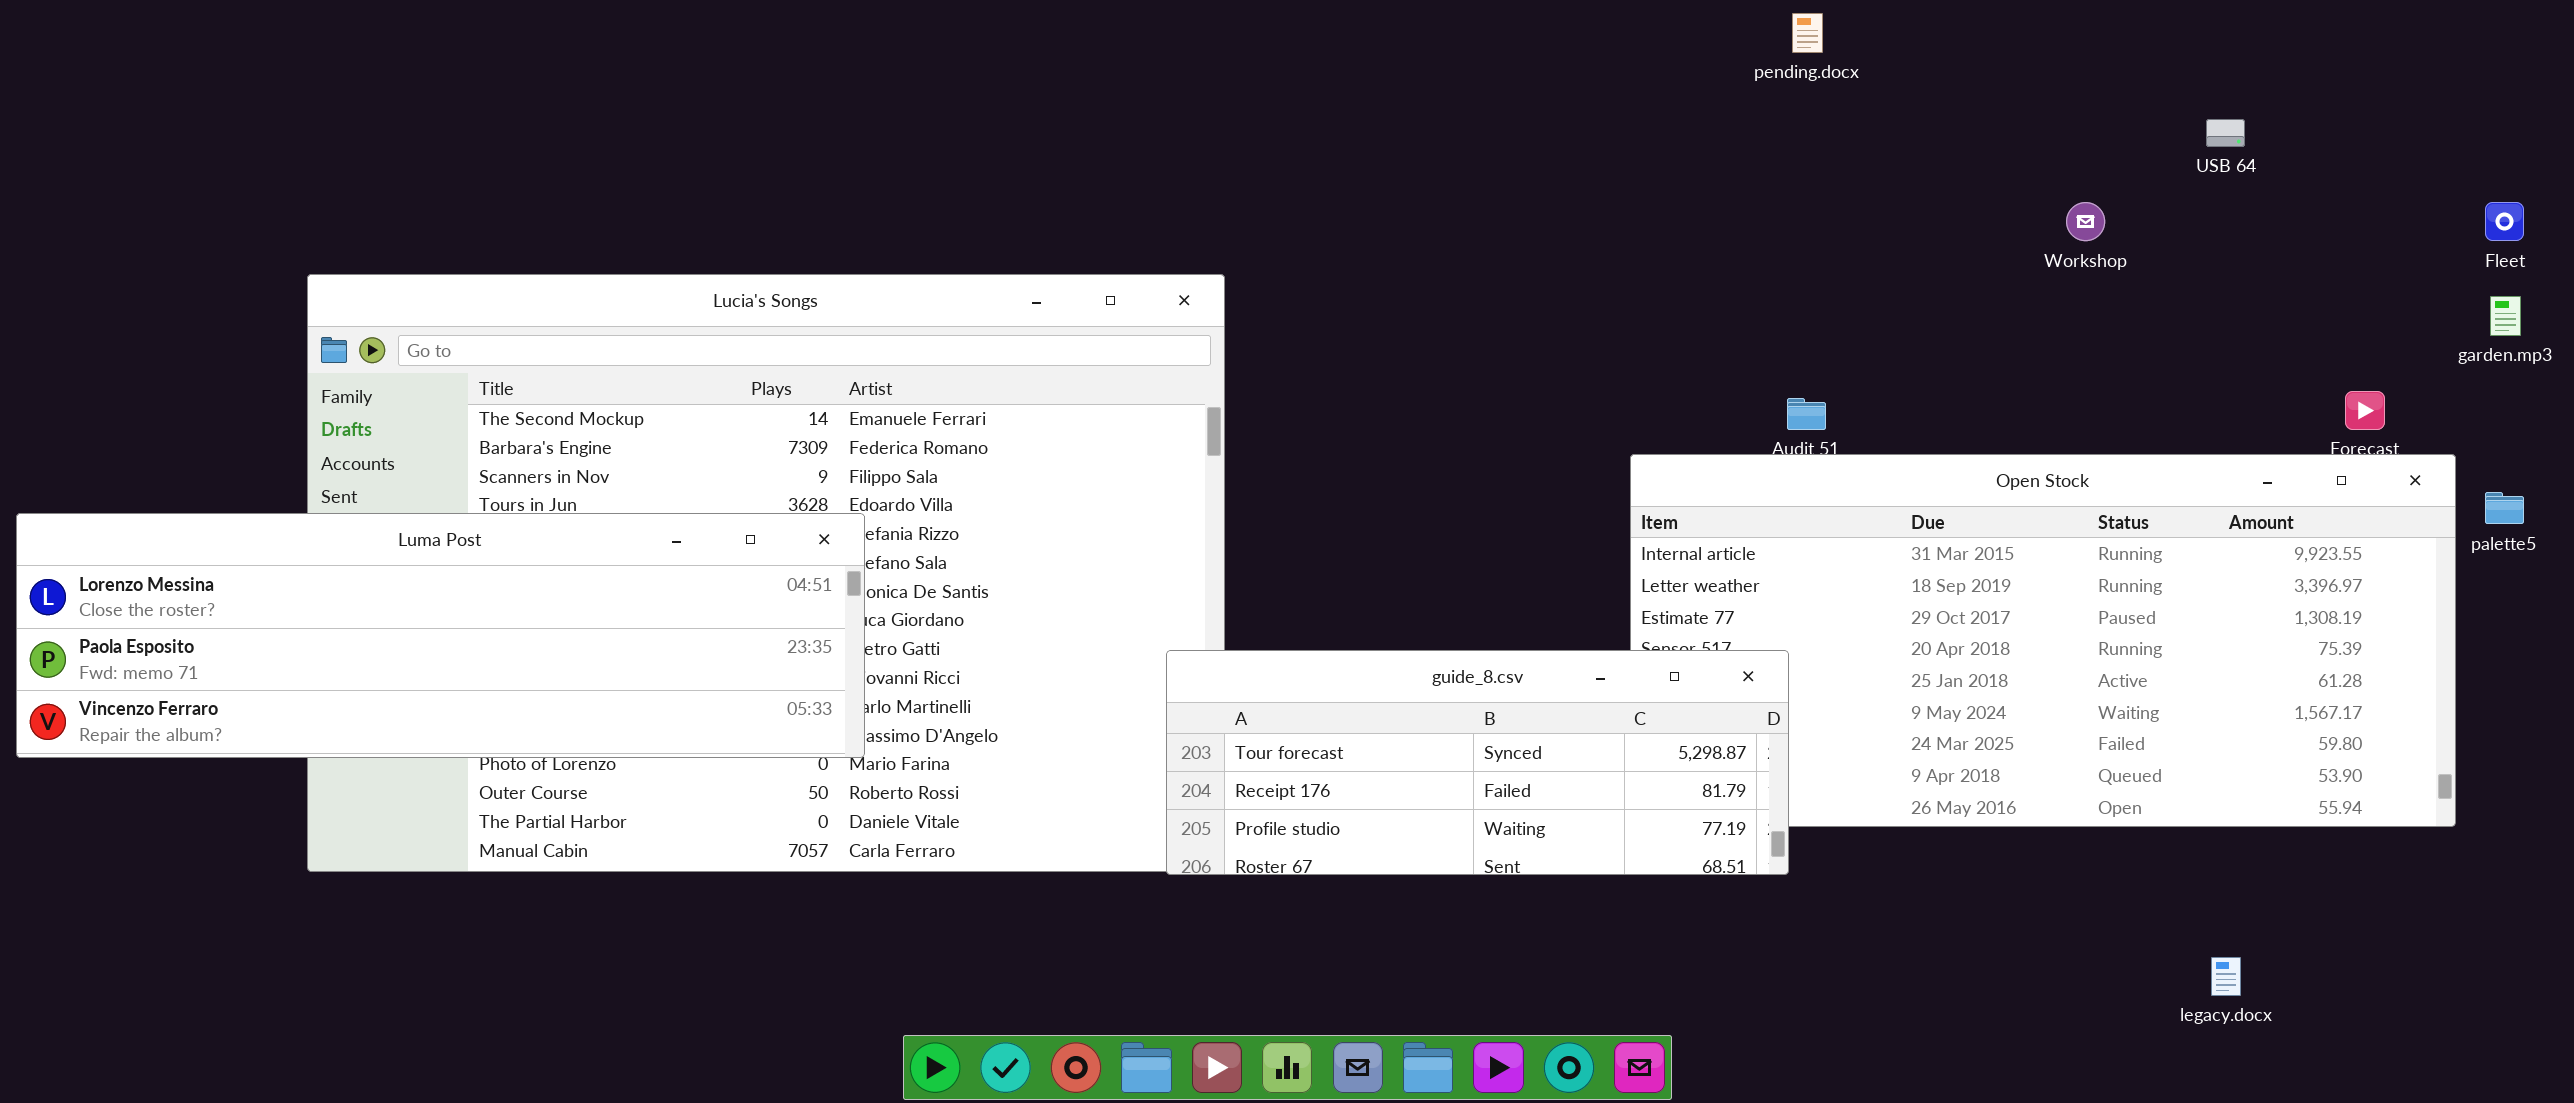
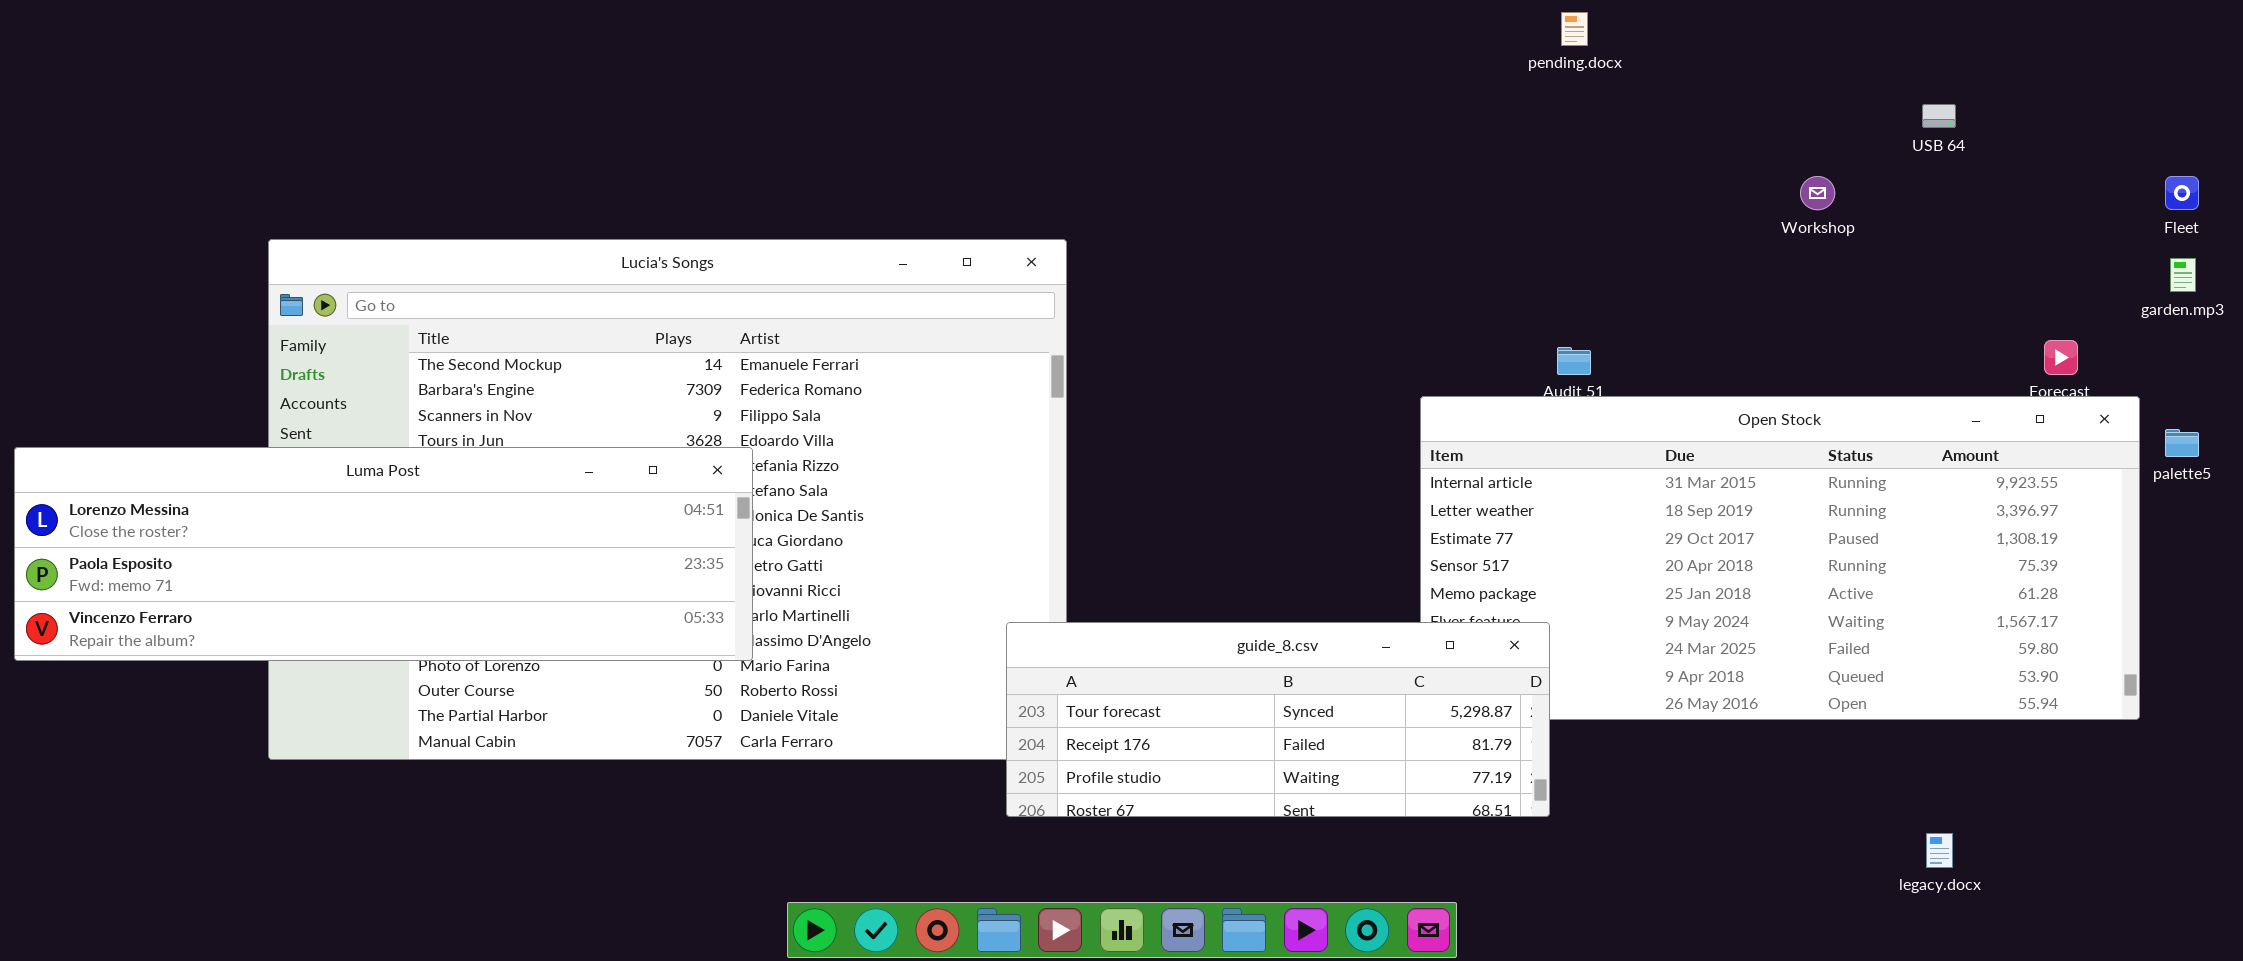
guide_8.csv: [1166,650,1789,875] -> [1006,622,1550,817], moved

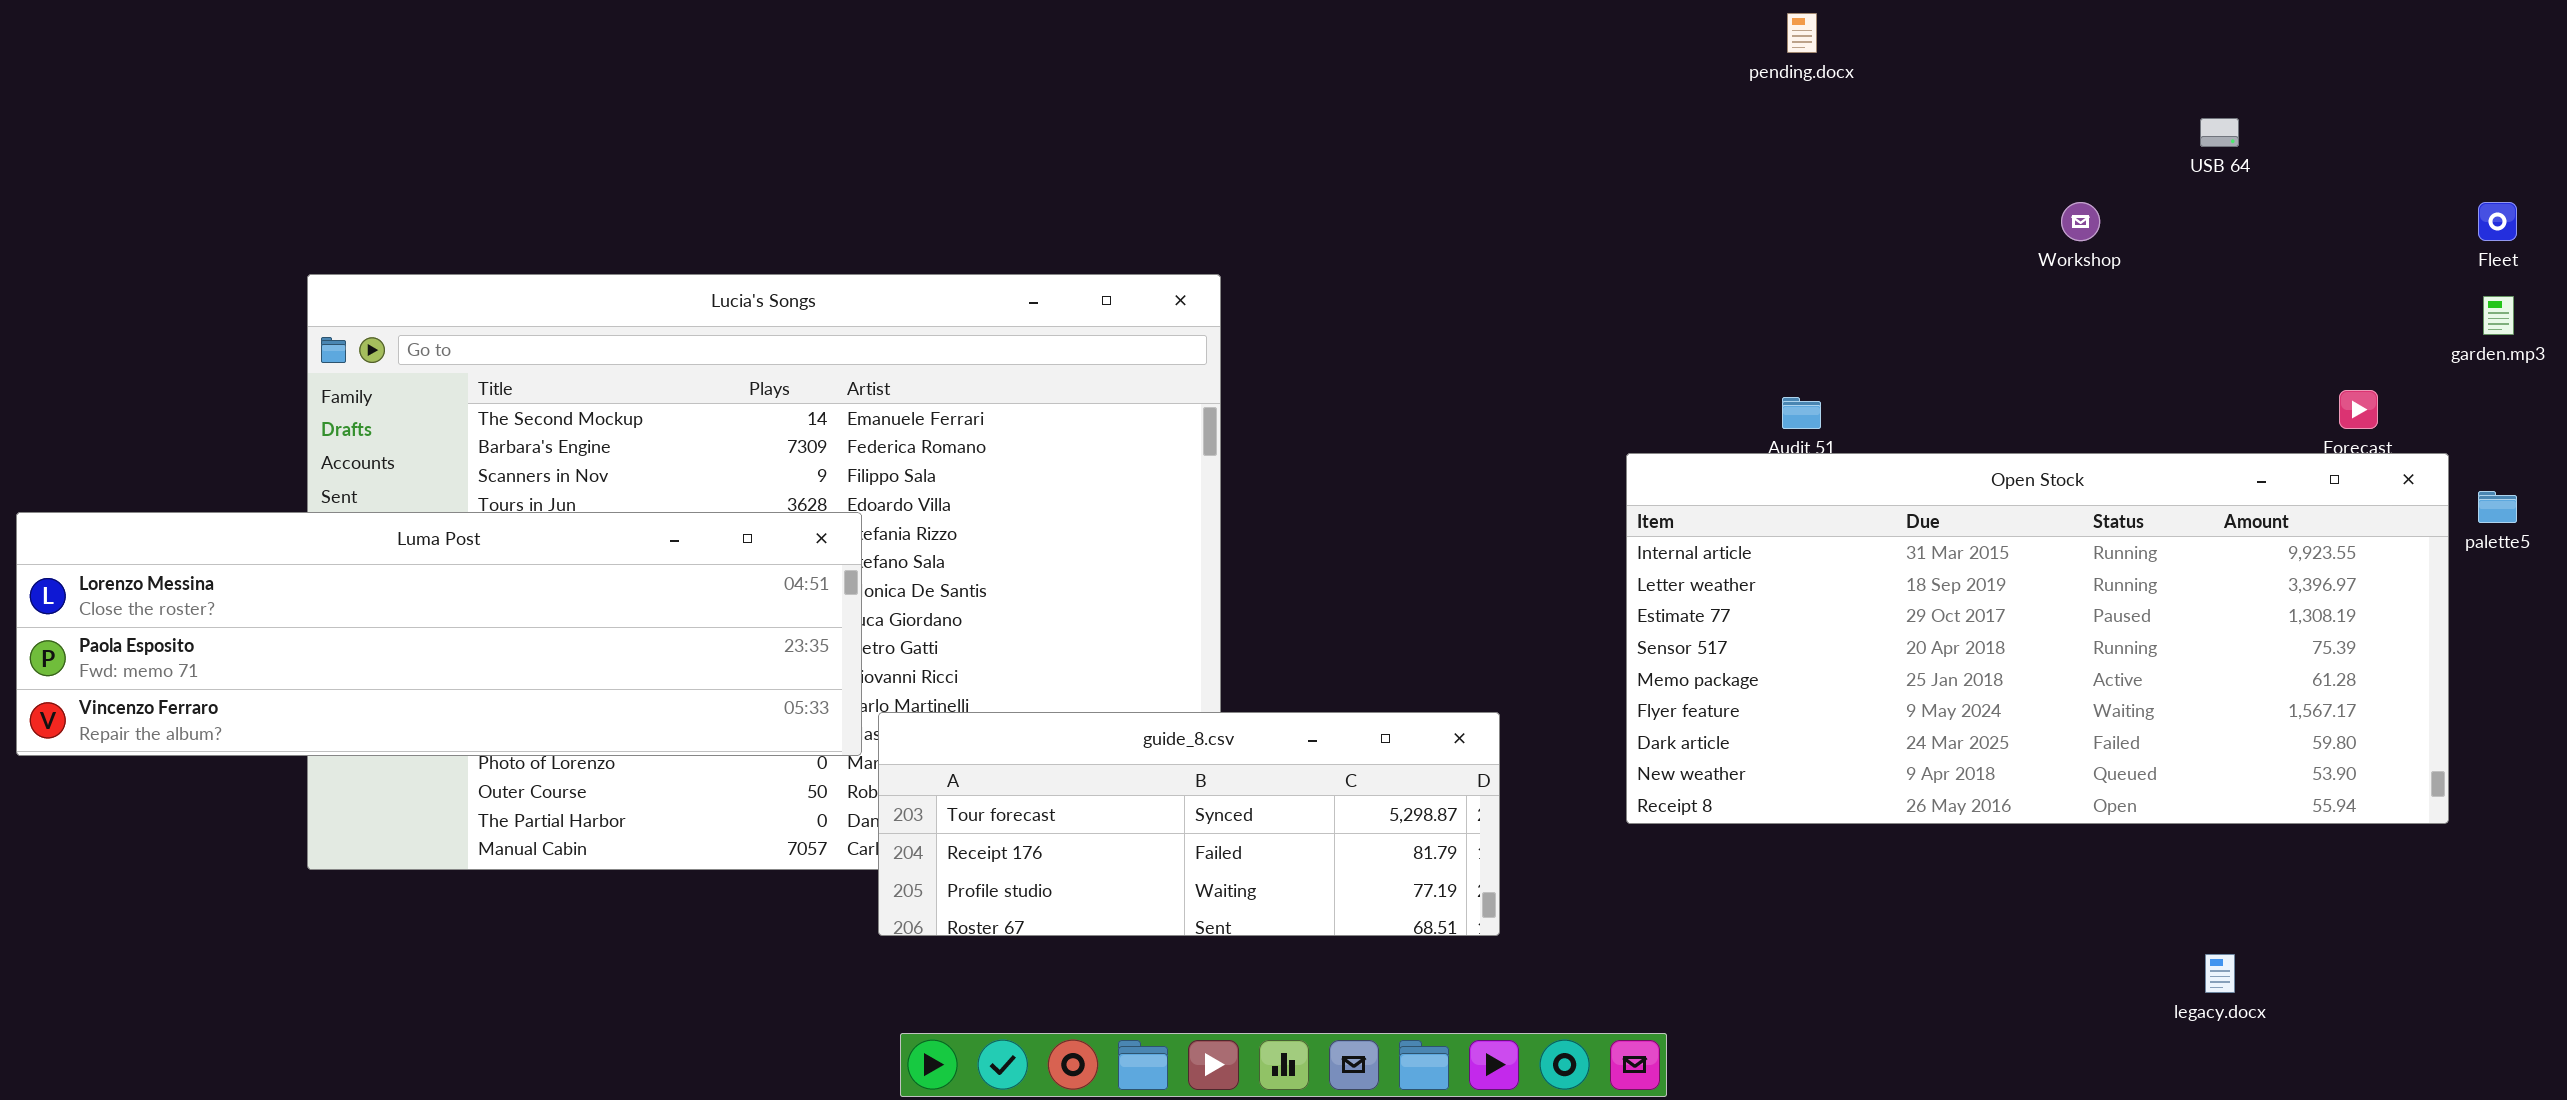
guide_8.csv: [1006,622,1550,817] -> [878,712,1500,936], moved

